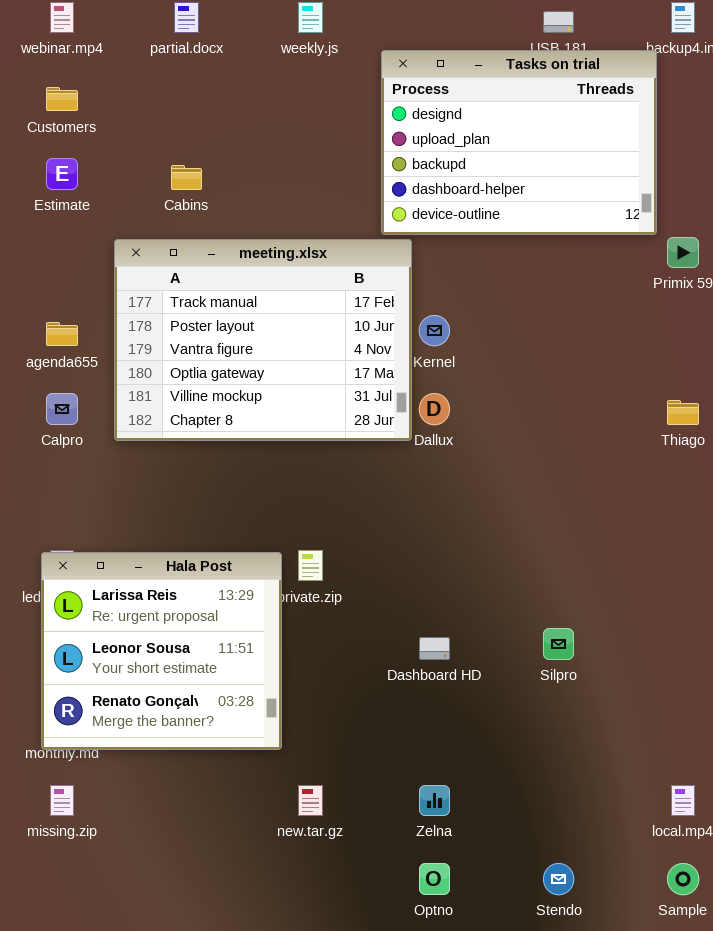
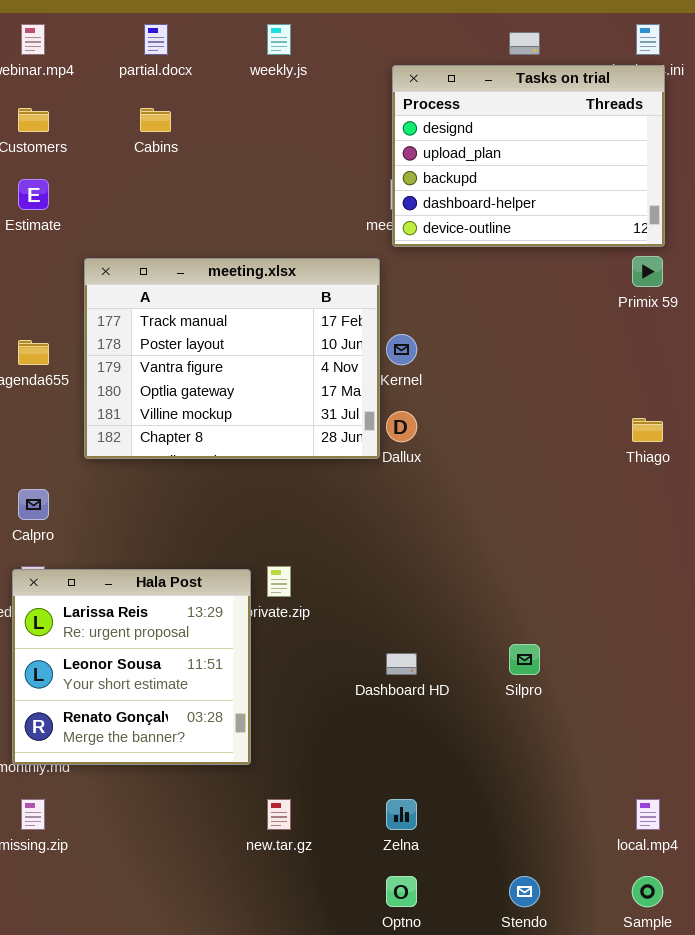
Tasks on trial: [381,50,657,235] -> [392,65,665,247], moved
Cabins: [171,165,202,190] -> [140,108,171,132], moved
Calpro: [46,393,78,425] -> [18,489,49,520], moved

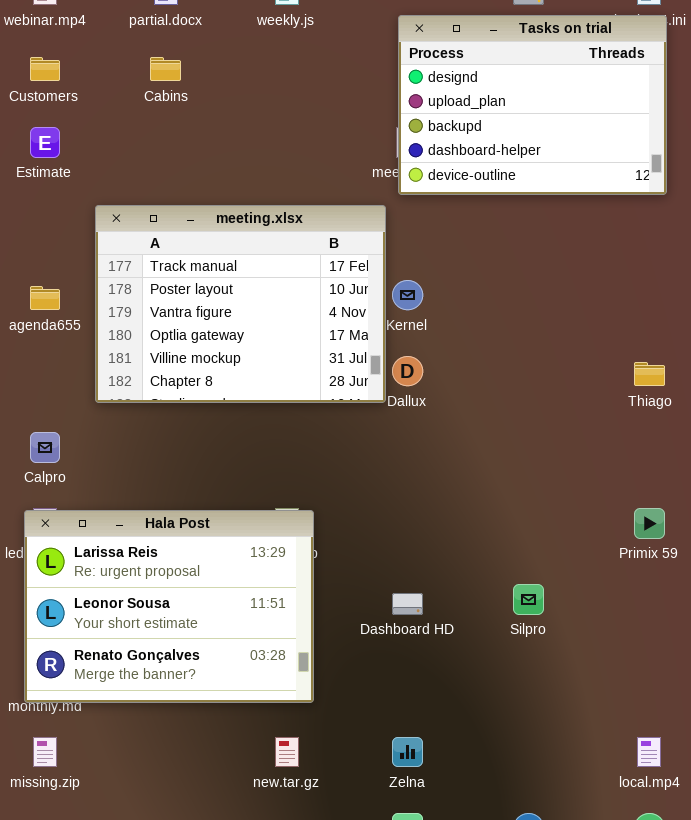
Primix 59: [632,256,663,287] -> [634,508,665,539], moved
Hala Post: [12,569,251,765] -> [24,510,314,703], resized

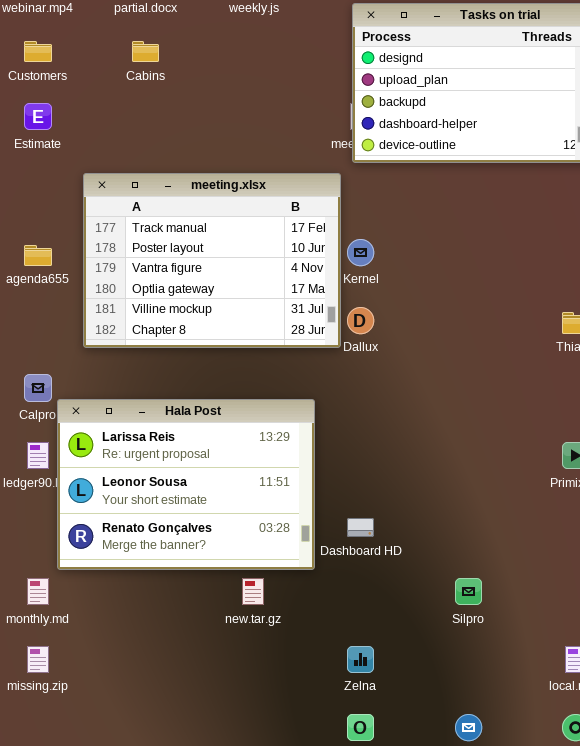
Hala Post: [24,510,314,703] -> [57,399,315,570], moved
Silpro: [513,584,544,615] -> [455,578,482,605], moved
new.tar.gz: [275,737,299,767] -> [242,578,264,605], moved

